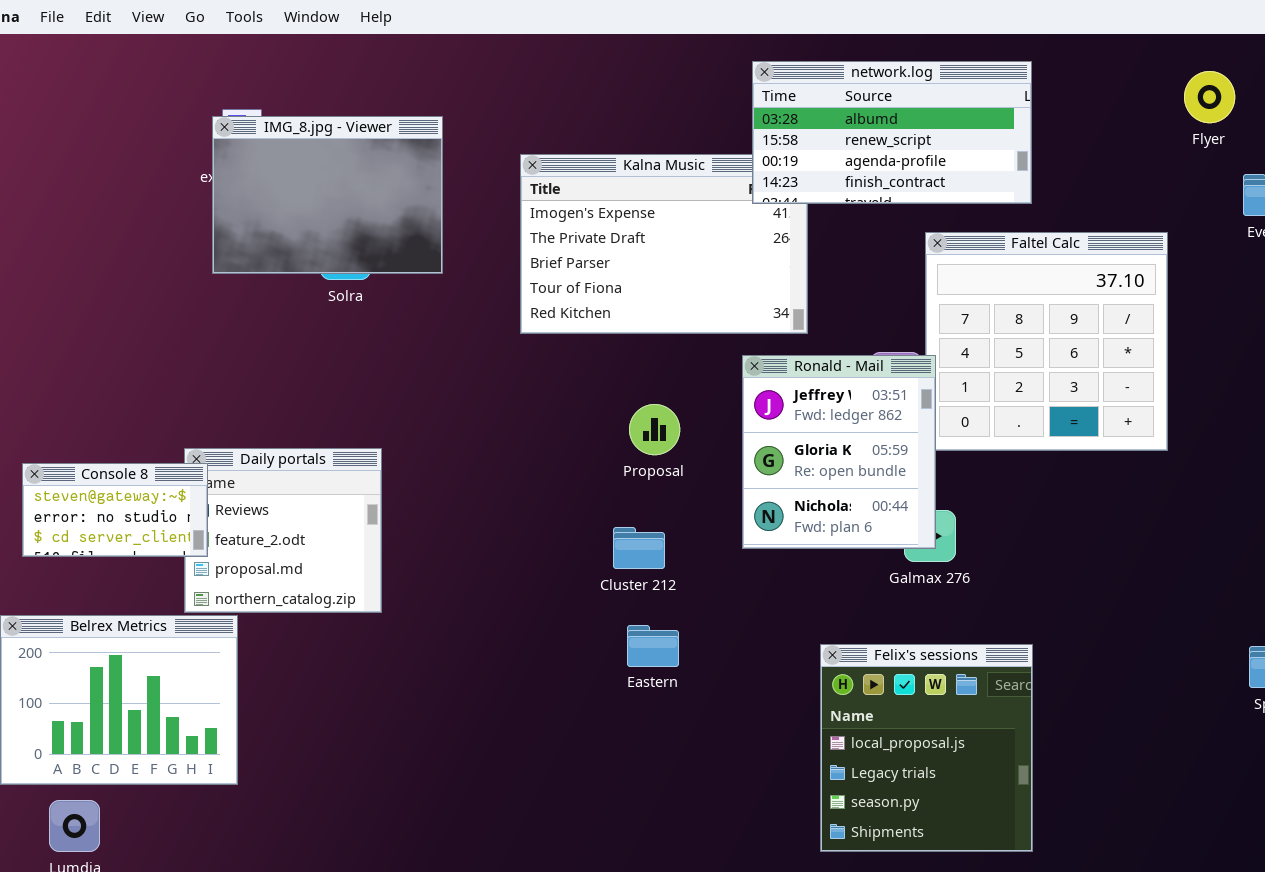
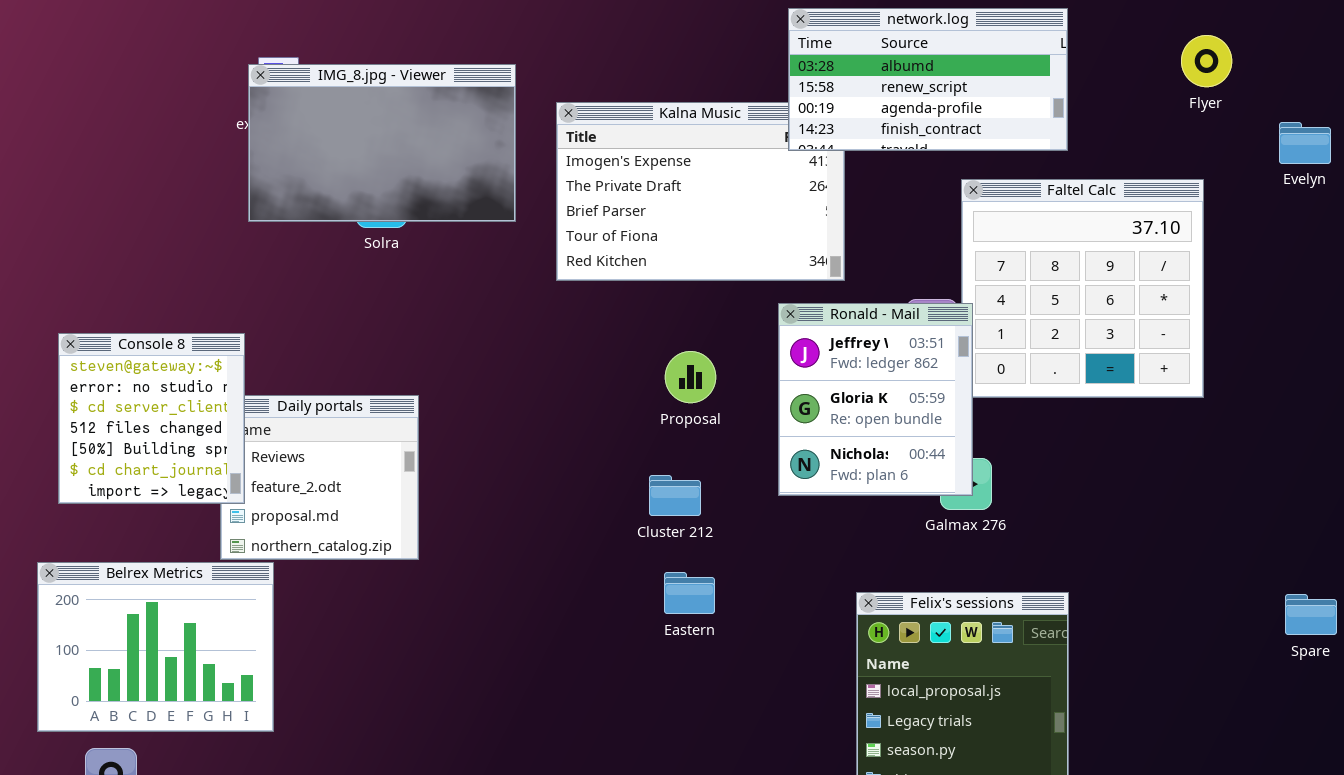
Flyer: [1184,71,1235,123] -> [1181,35,1232,87], moved
IMG_8.jpg - Viewer: [212,116,443,274] -> [248,64,516,222], resized
Console 8: [22,463,208,557] -> [58,333,245,504], resized

